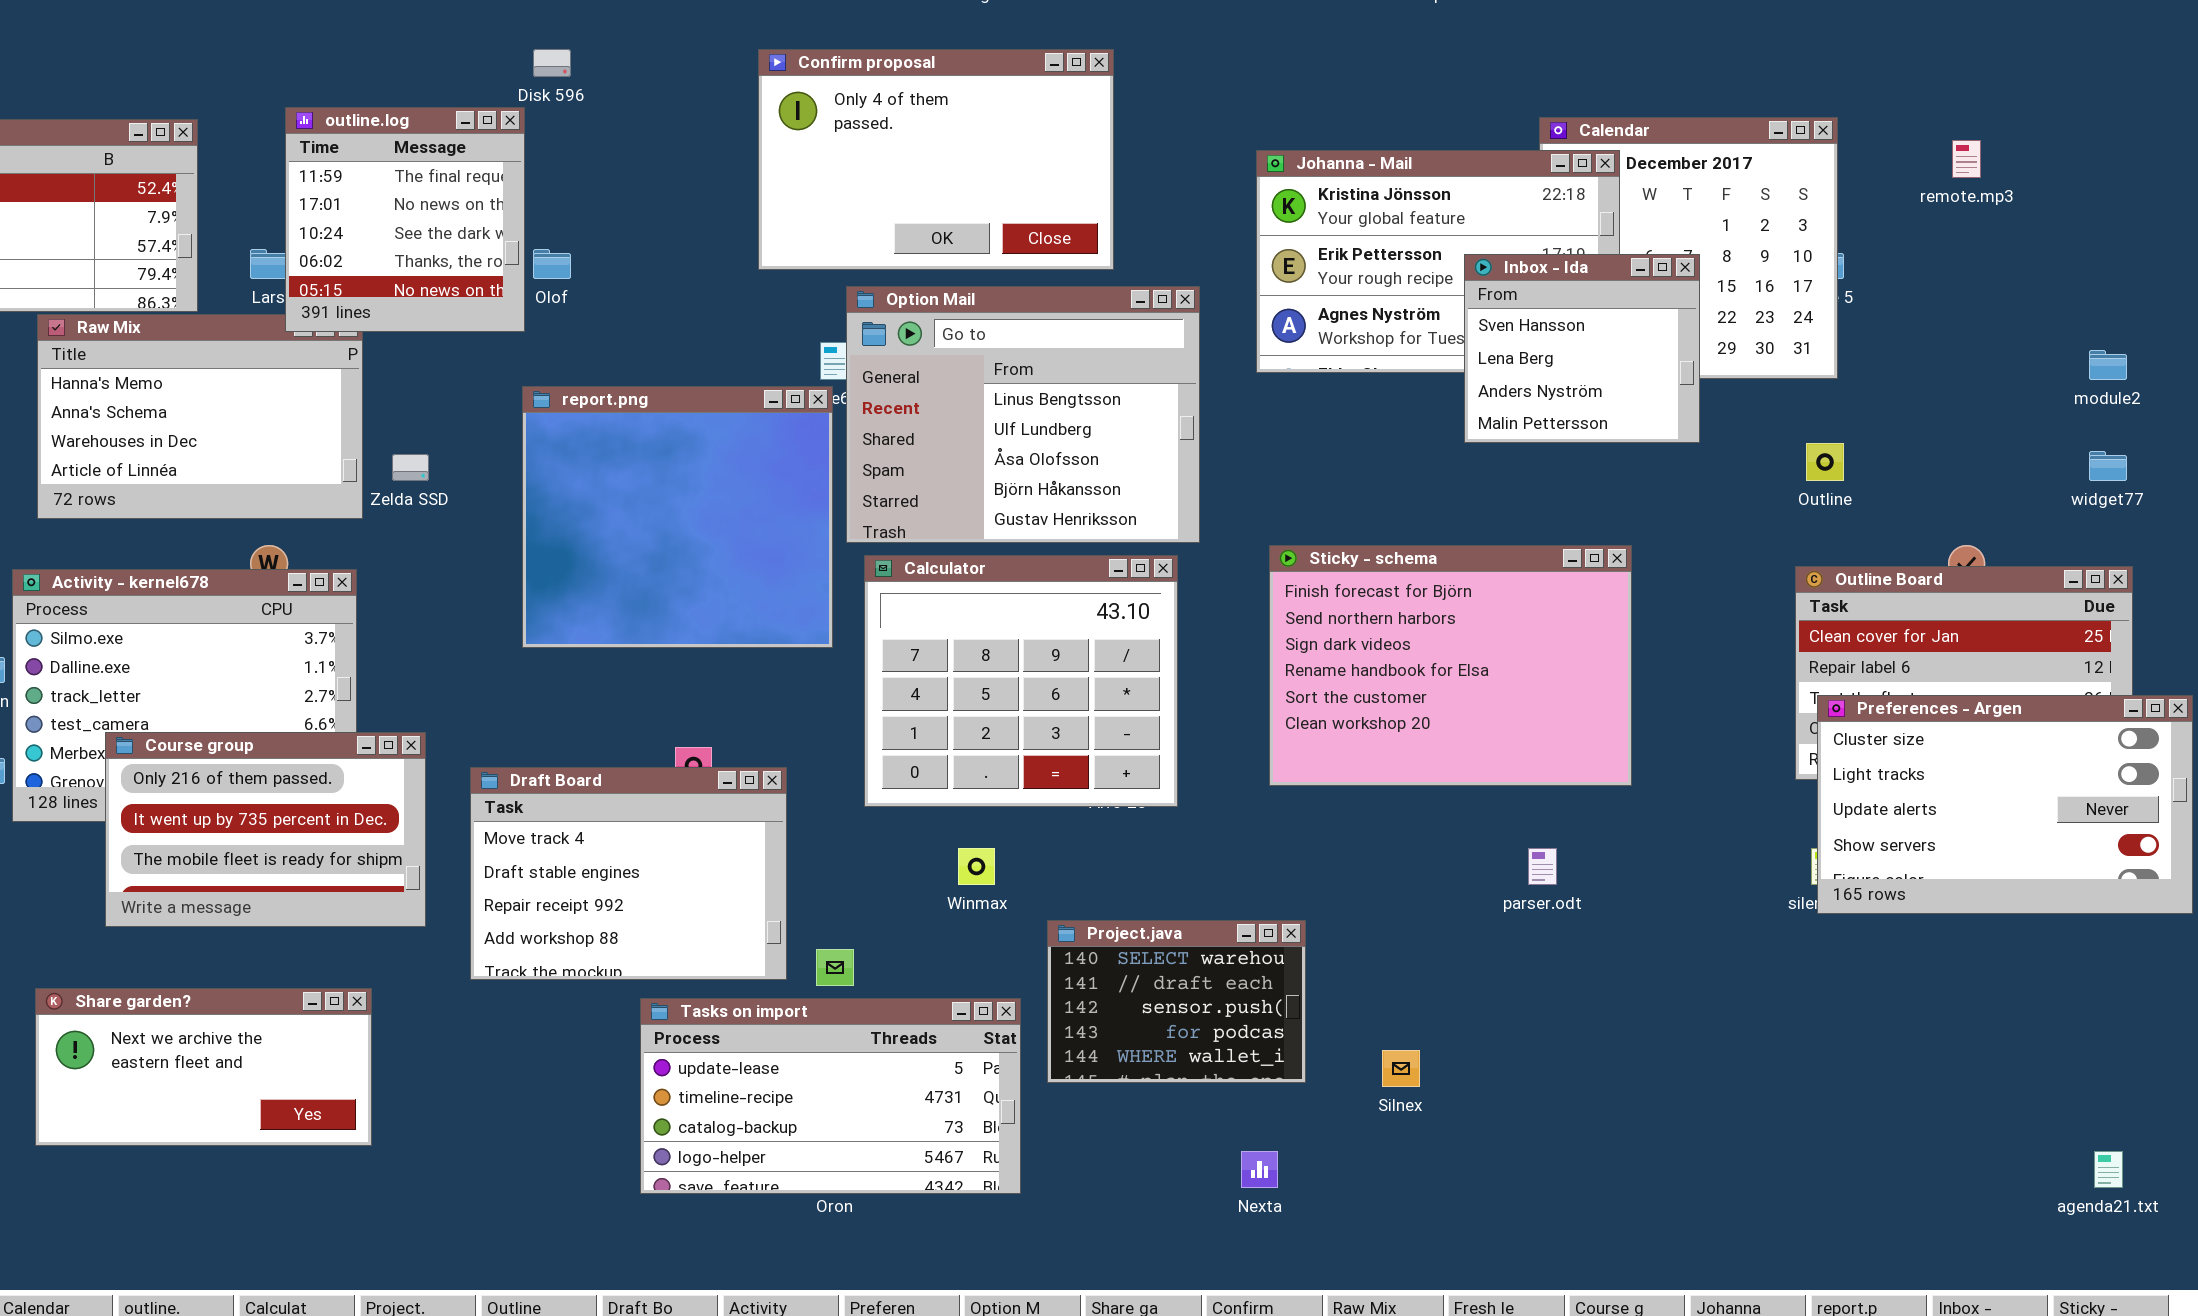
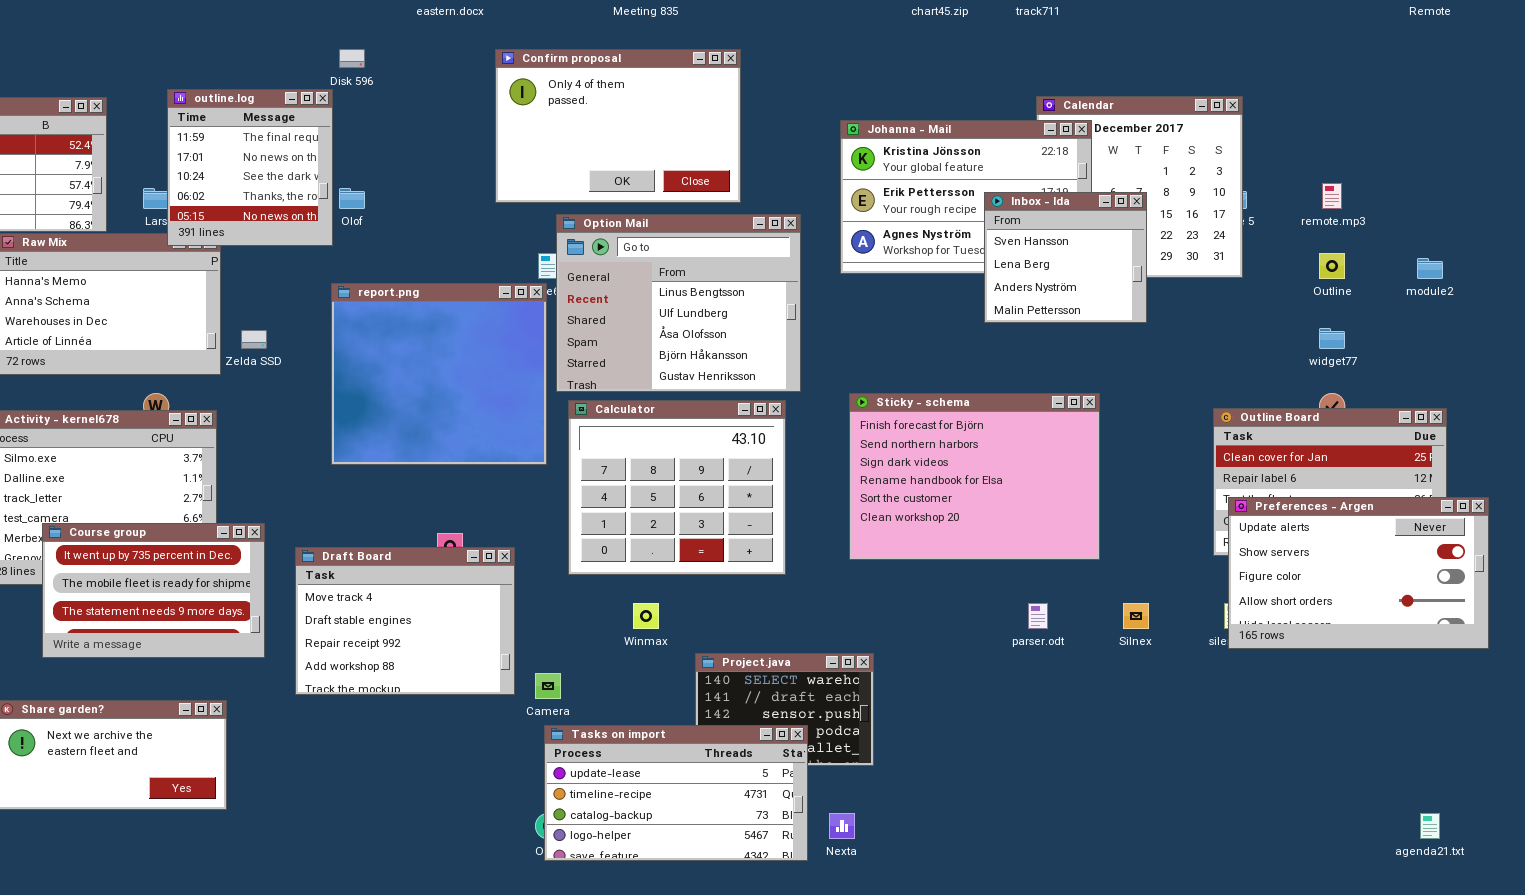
remote.mp3: [1952,140,1981,178] -> [1322,183,1342,209], moved
Outline: [1806,443,1844,481] -> [1319,253,1345,279], moved
widget77: [2089,451,2127,481] -> [1319,328,1345,349], moved
Preferences - Argen: [1817,695,2193,914] -> [1228,497,1489,649], scrolled down 2 rows
Course group: [105,732,426,927] -> [42,523,265,658], scrolled down 1 row
Tasks on import: [640,998,1021,1194] -> [544,725,808,861], moved
Silnex: [1382,1050,1420,1087] -> [1123,603,1149,629], moved

